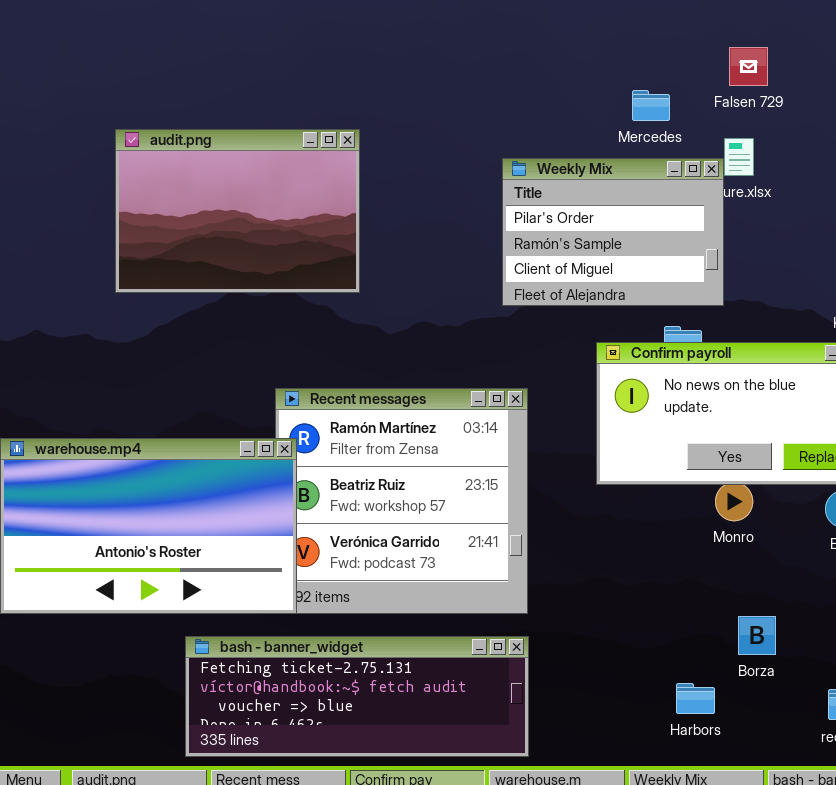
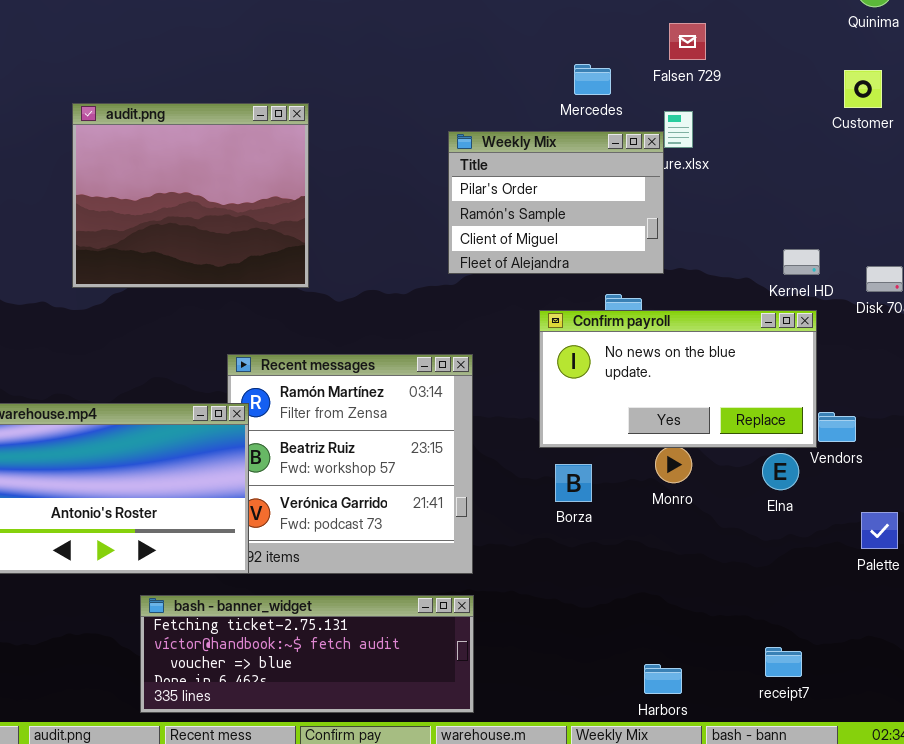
audit.png: [115,129,360,293] -> [72,103,309,288], resized
Borza: [738,616,776,655] -> [555,464,592,502], moved
Harbors: [676,683,715,714] -> [644,664,682,694], moved

